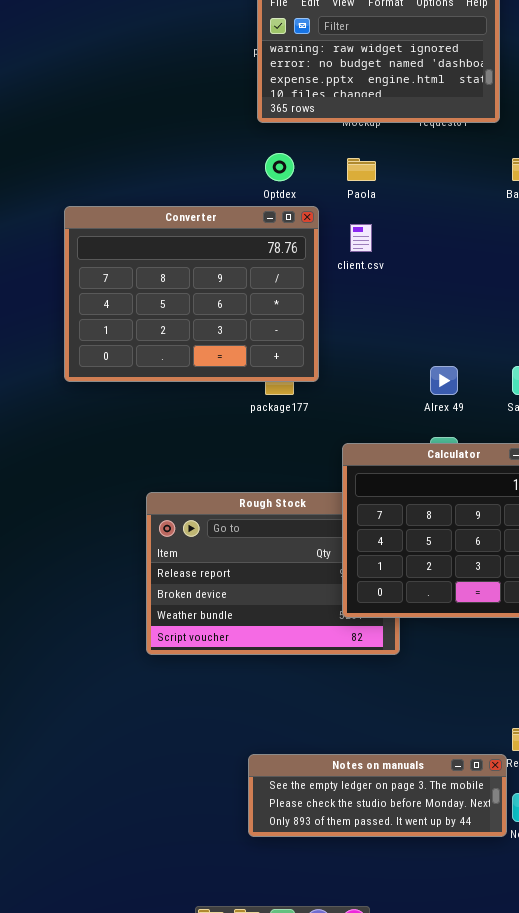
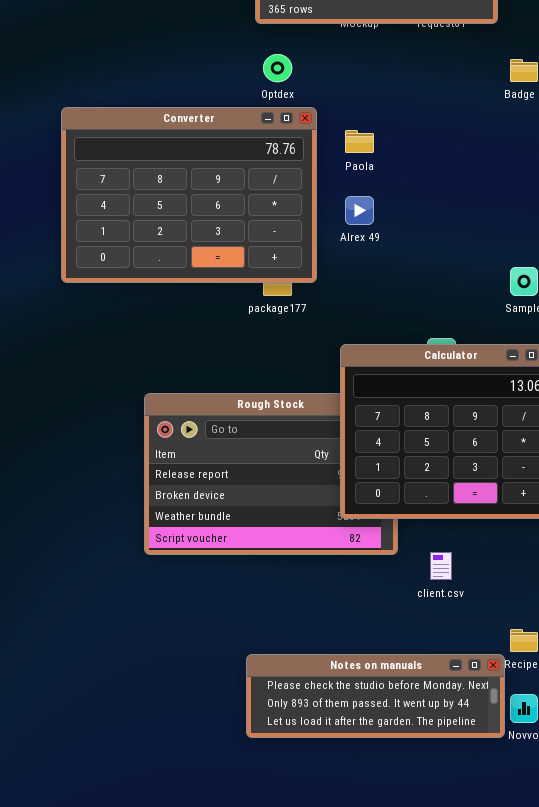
Paola: [347,158,376,181] -> [345,130,374,153], moved
client.csv: [350,224,372,252] -> [430,552,452,580], moved
Alrex 49: [430,366,458,395] -> [345,196,374,225], moved
Notes on manuals: [248,754,507,837] -> [246,654,505,738], scrolled down 1 row

